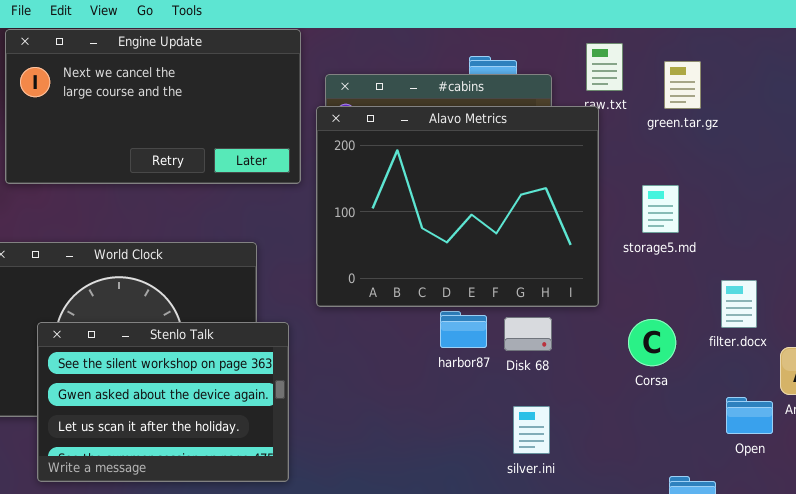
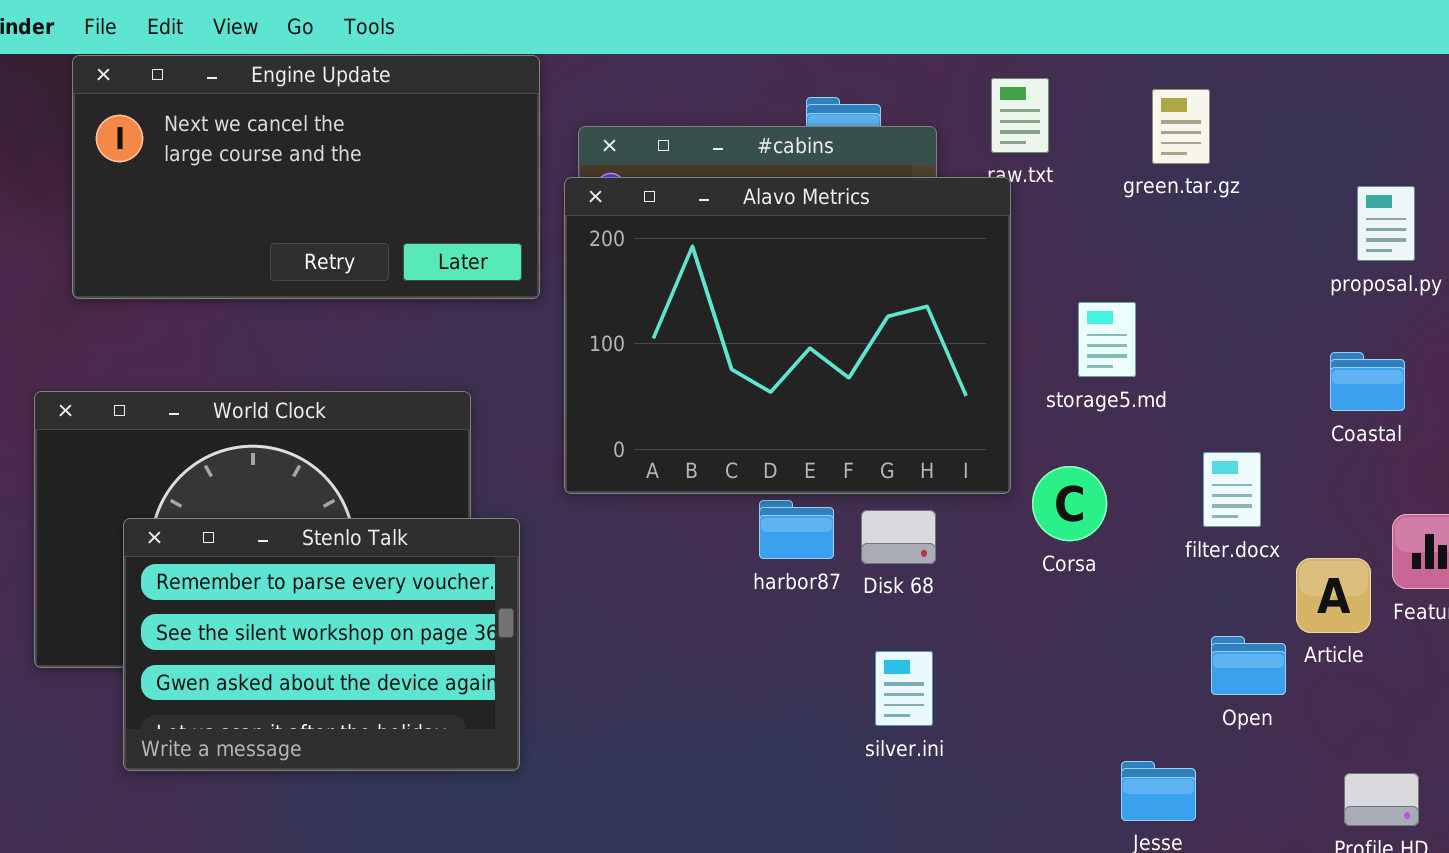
green.tar.gz: [664,61,701,109] -> [1152,89,1210,164], moved
Corsa: [628,319,676,366] -> [1032,466,1107,541], moved
Stenlo Talk: [37,322,289,482] -> [123,518,520,771], scrolled up 1 row

